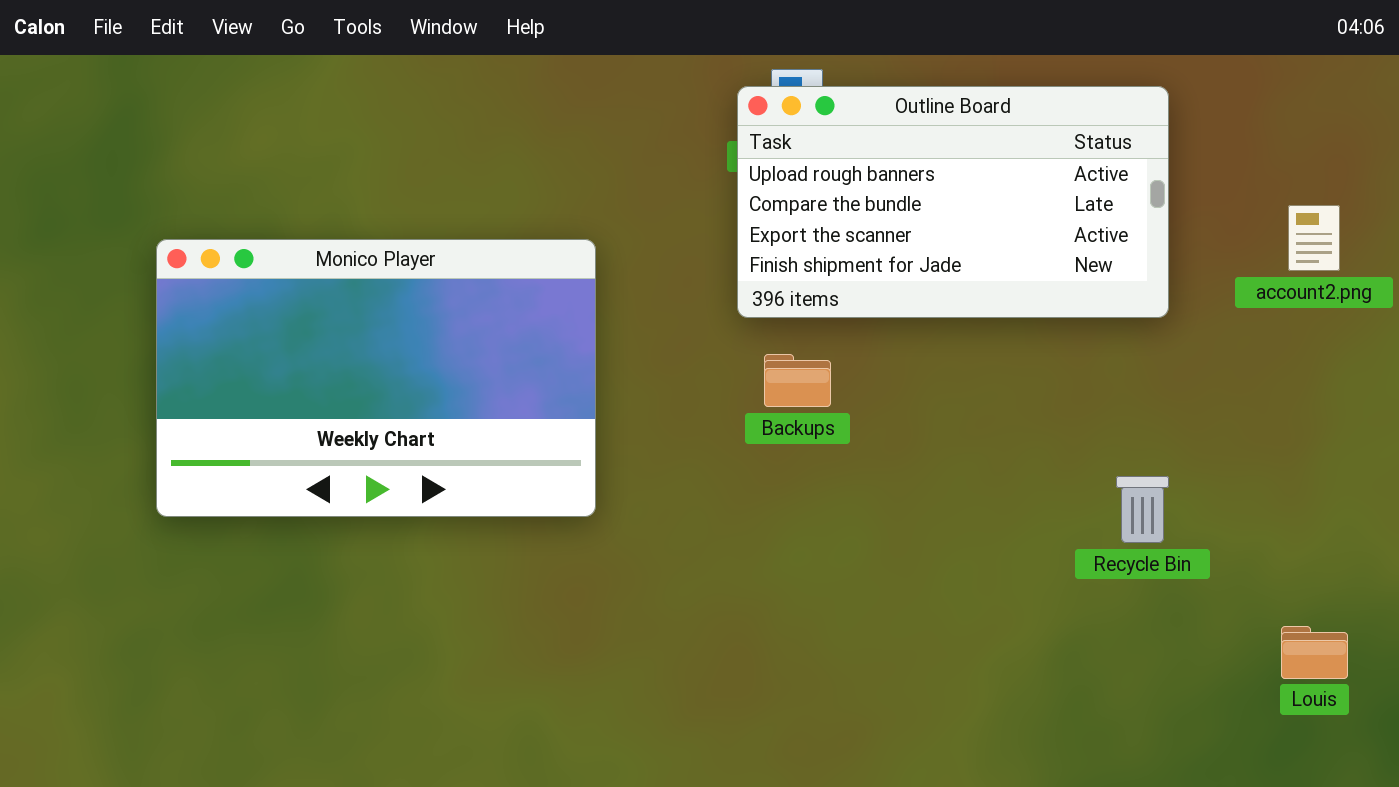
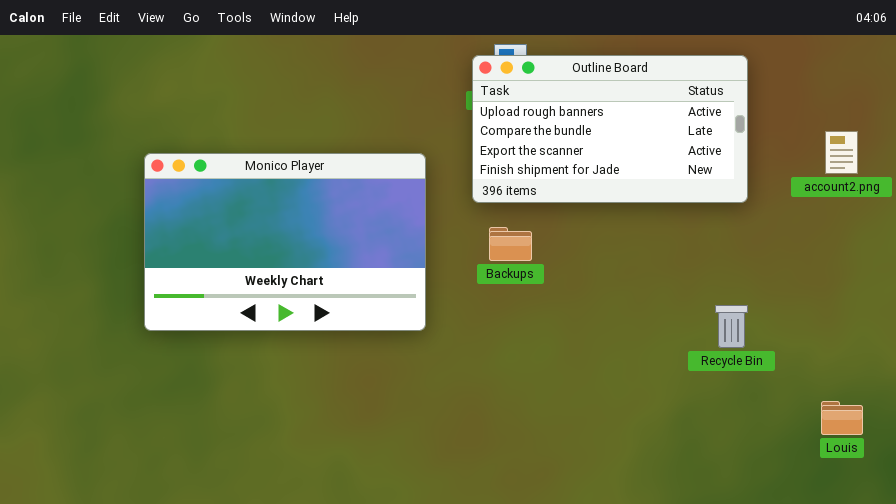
Monico Player: [156,239,596,517] -> [144,153,426,331], moved

